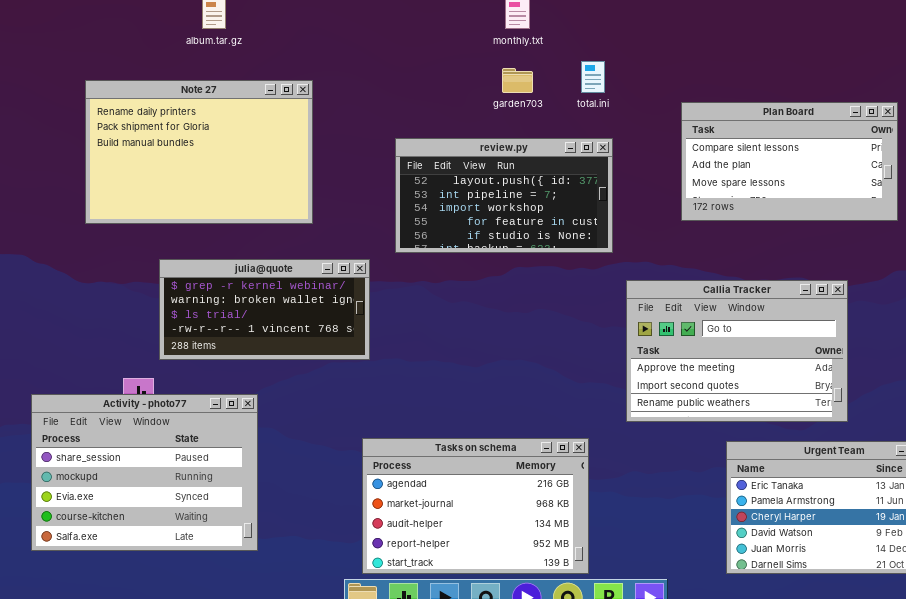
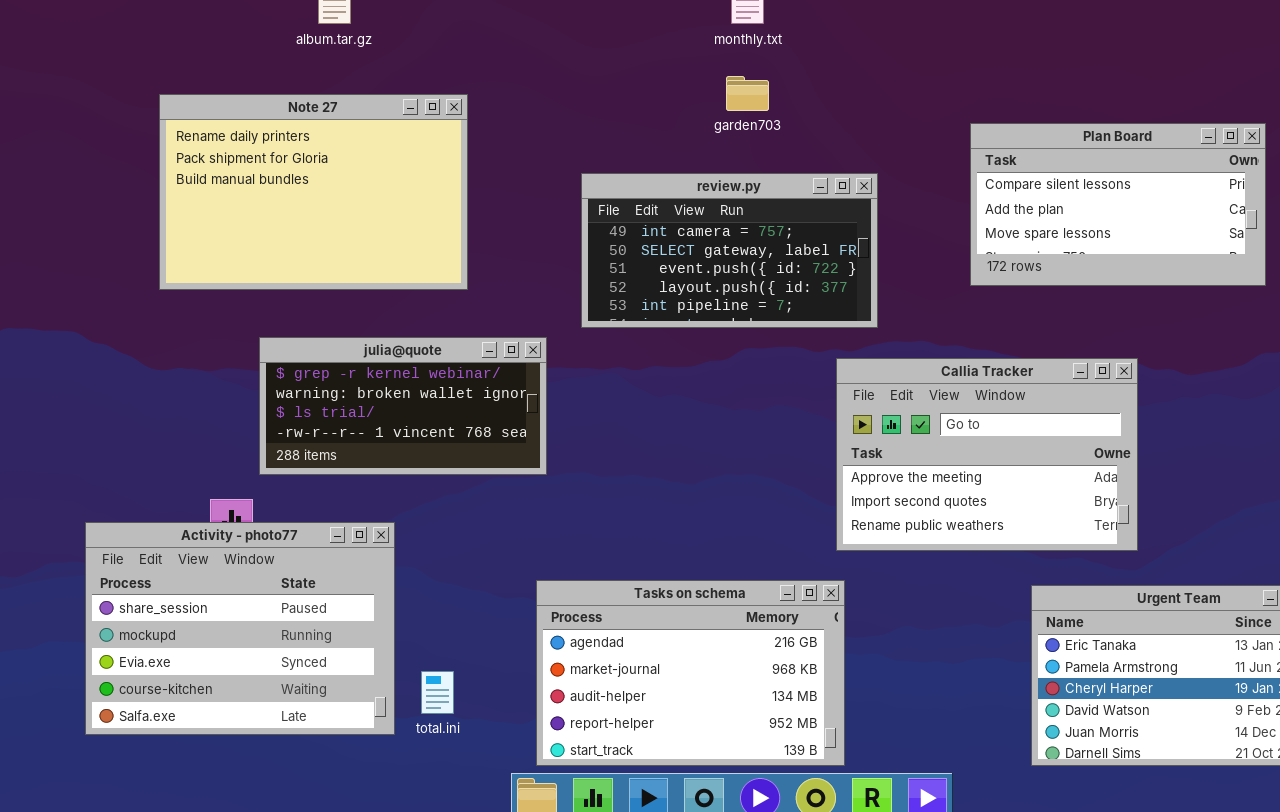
total.ini: [581,61,605,93] -> [421,671,454,714], moved
review.py: [395,138,613,253] -> [581,173,878,328], scrolled up 3 rows
Callia Tracker: [626,280,848,422] -> [836,358,1138,551], moved

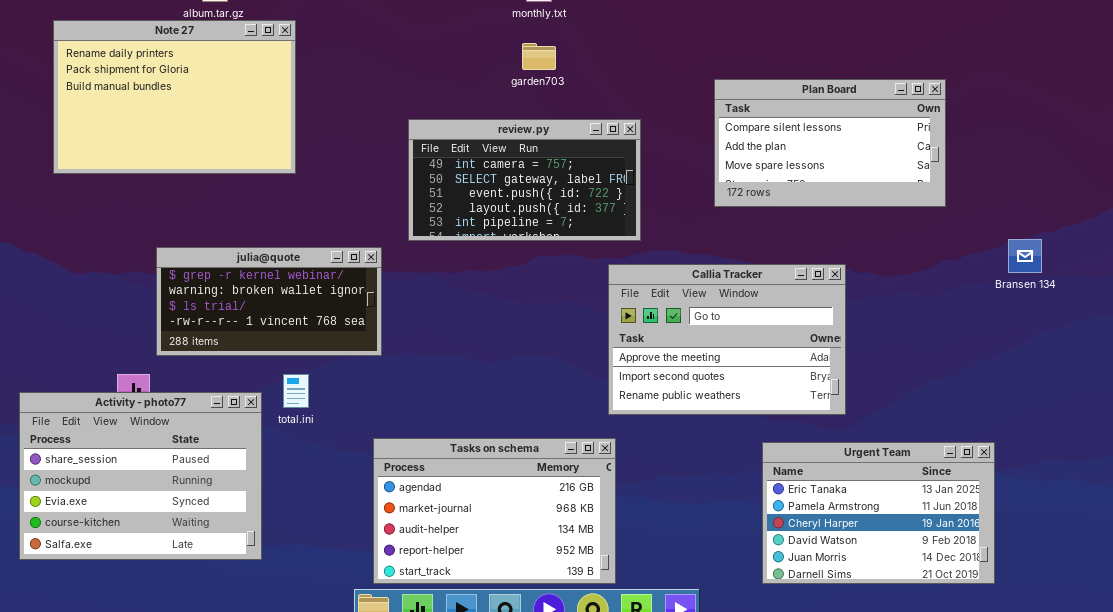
Note 27: [159,94,468,290] -> [53,20,296,174], moved
total.ini: [421,671,454,714] -> [283,374,309,408], moved

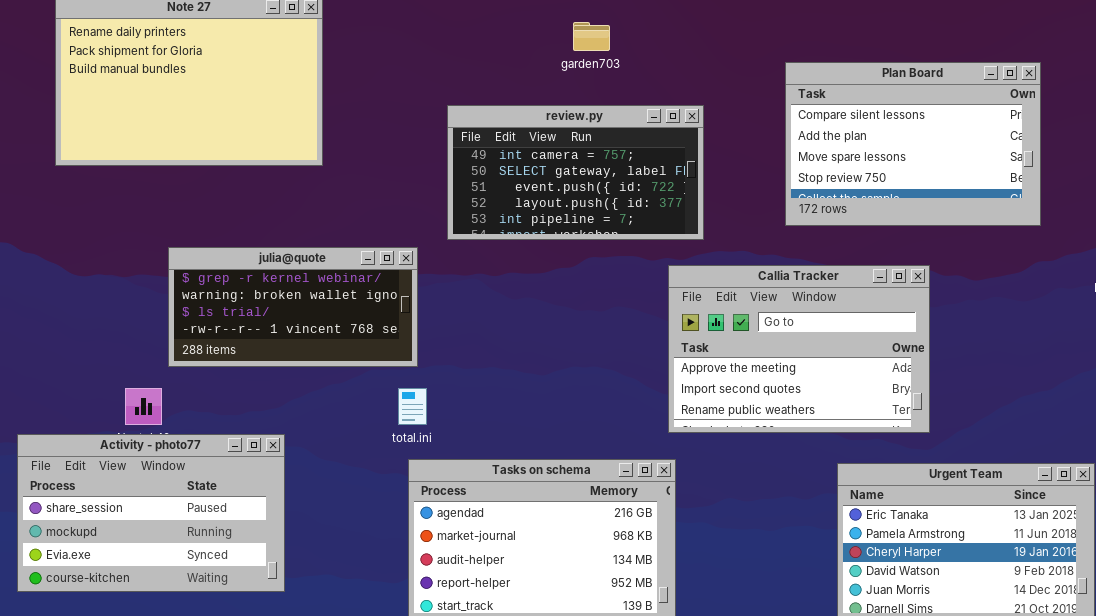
Plan Board: [714,79,946,207] -> [785,62,1041,226], resized
total.ini: [283,374,309,408] -> [398,388,427,425], moved
Activity - photo77: [19,392,262,560] -> [17,434,285,592], resized

